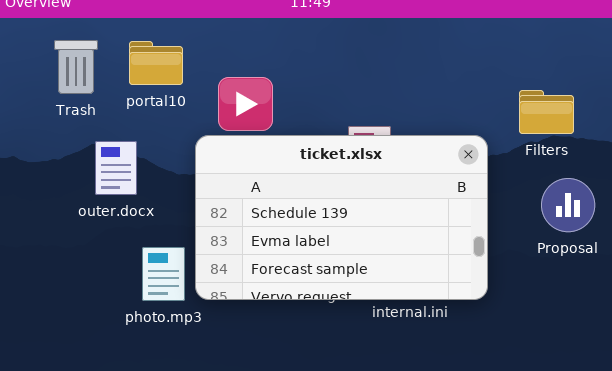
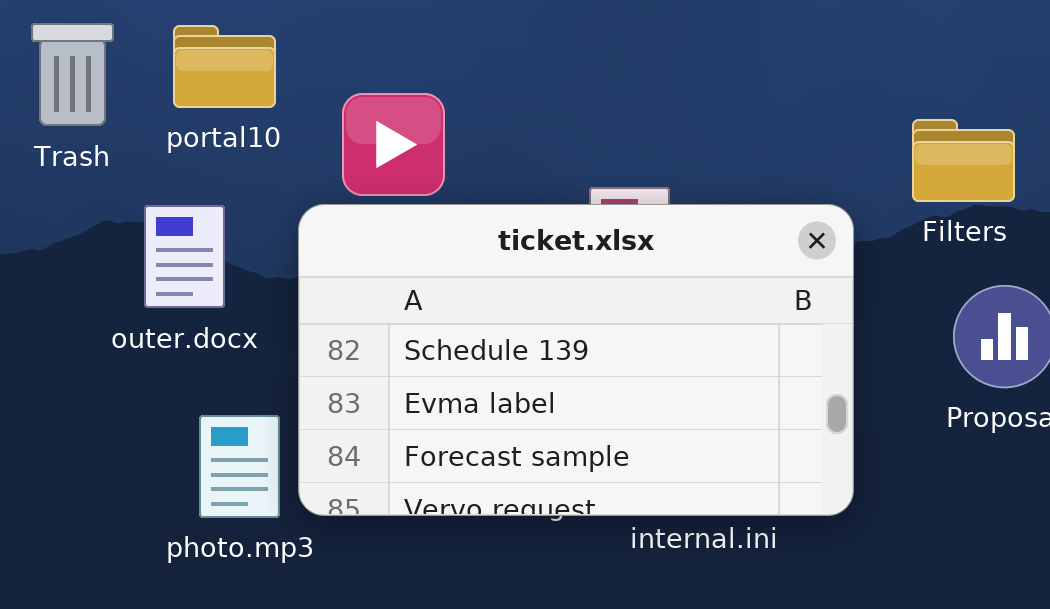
outer.docx: [95,141,137,195] -> [144,205,225,308], moved

